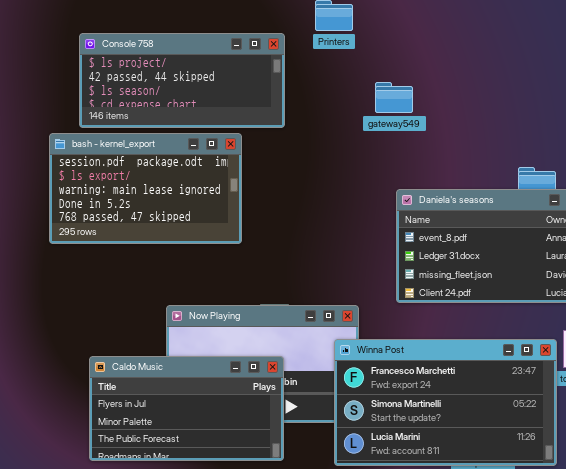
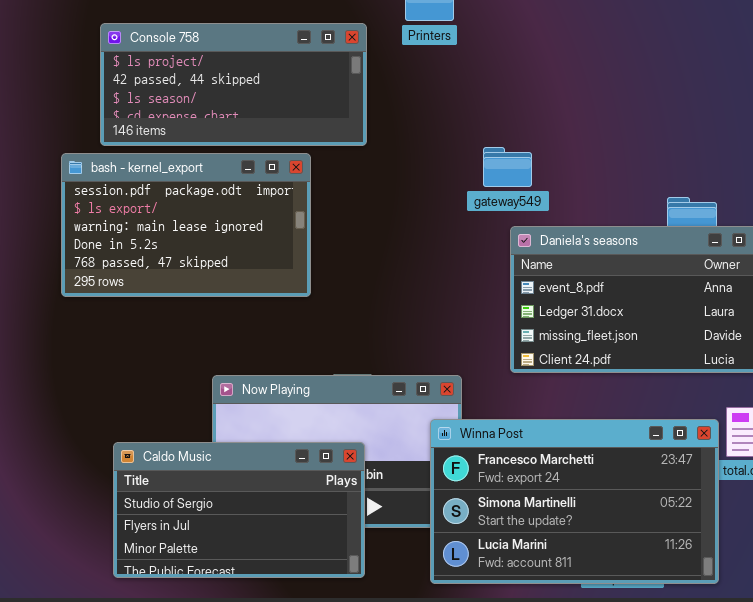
gateway549: [375,82,413,113] -> [483,147,532,187], moved
Caldo Music: [89,356,284,461] -> [113,442,365,578], scrolled up 1 row

